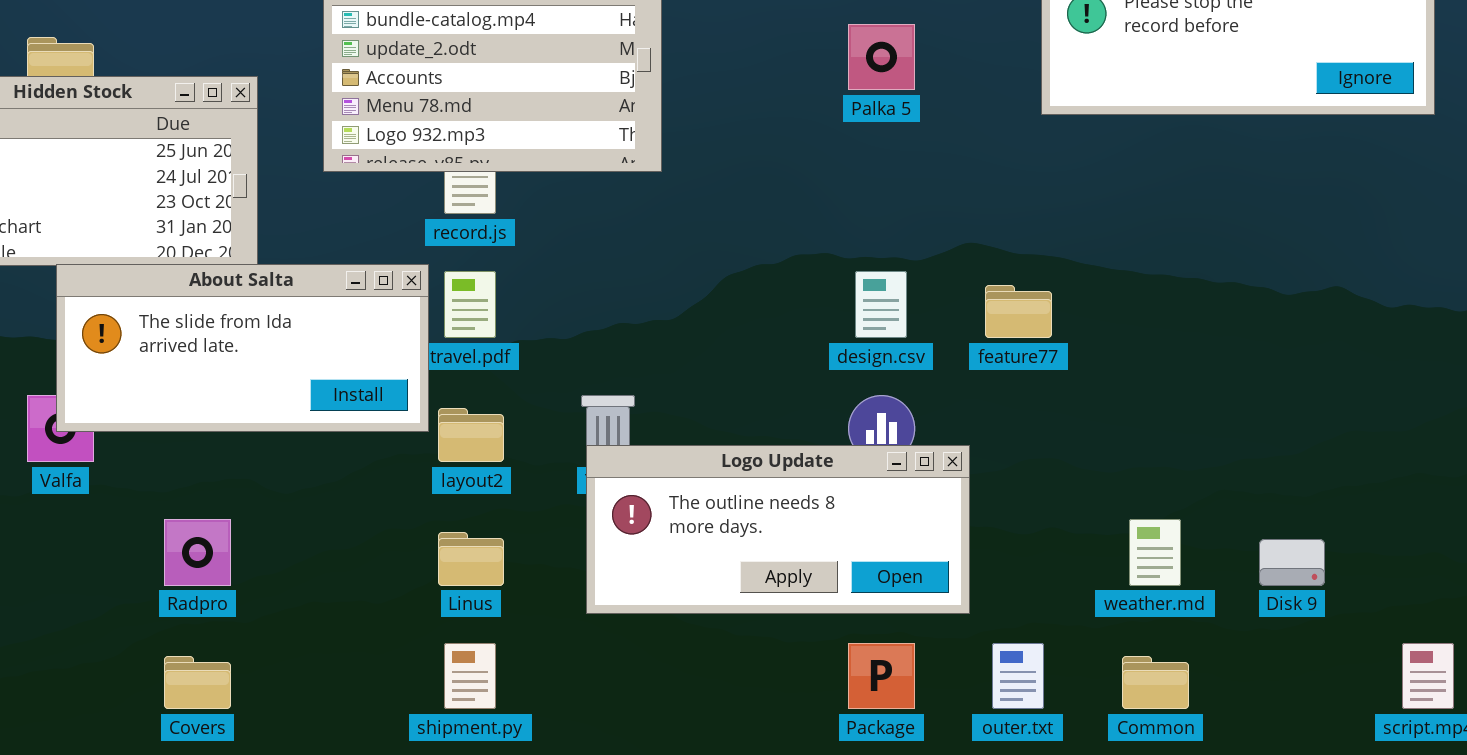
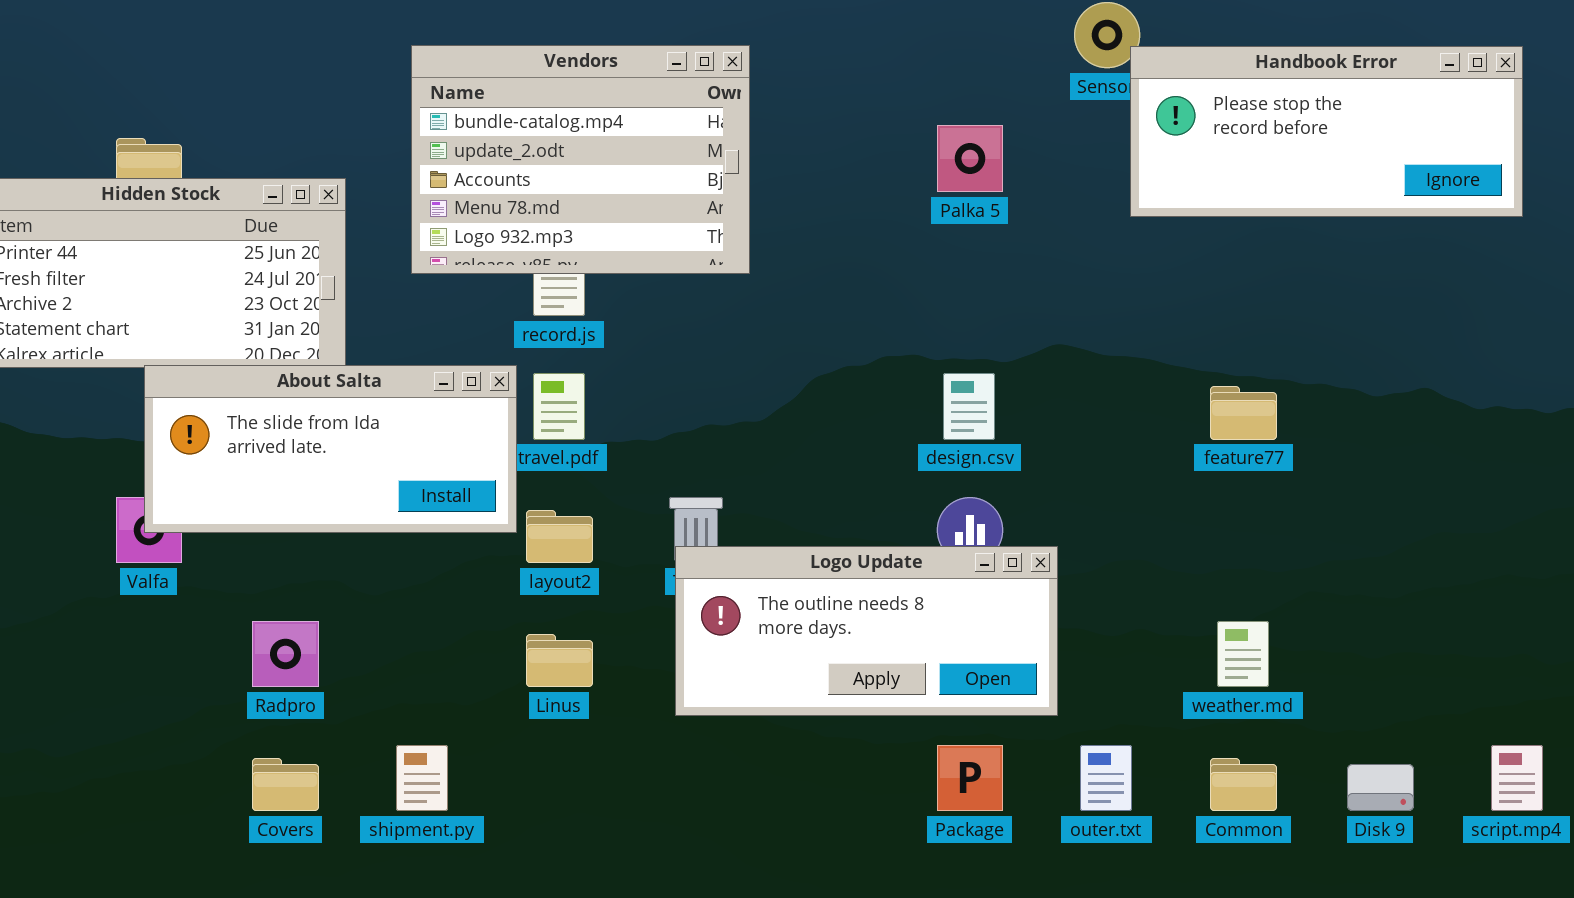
feature77: [985,285,1052,338] -> [1210,386,1277,440], moved
Disk 9: [1259,539,1325,586] -> [1347,764,1414,811], moved
shipment.py: [444,643,496,709] -> [396,745,448,811], moved

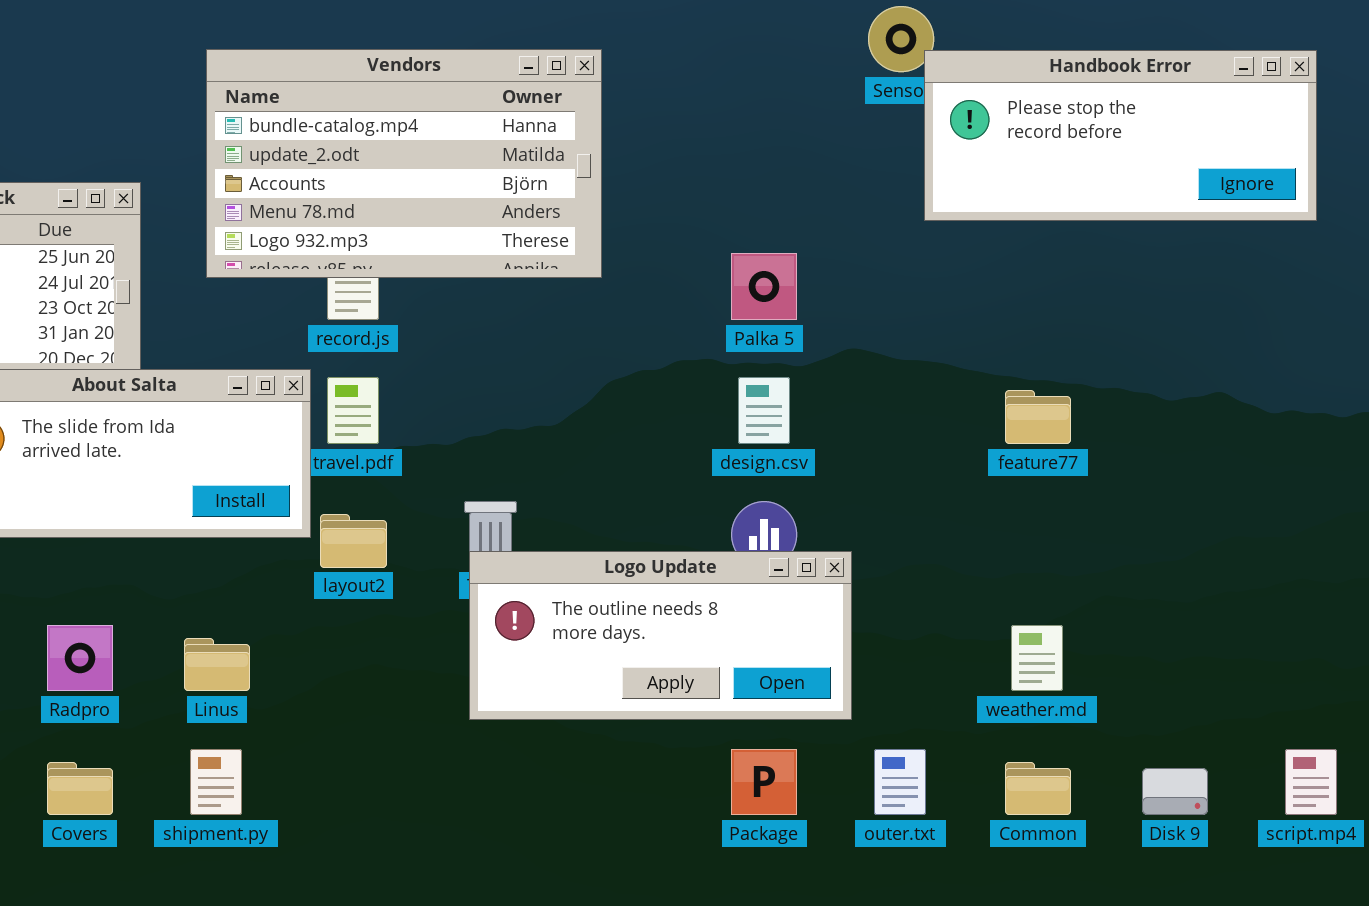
Vendors: [411,45,750,274] -> [206,49,602,278], resized
Palka 5: [937,125,1003,192] -> [731,253,797,320], moved
Linus: [526,634,593,687] -> [184,638,250,691], moved

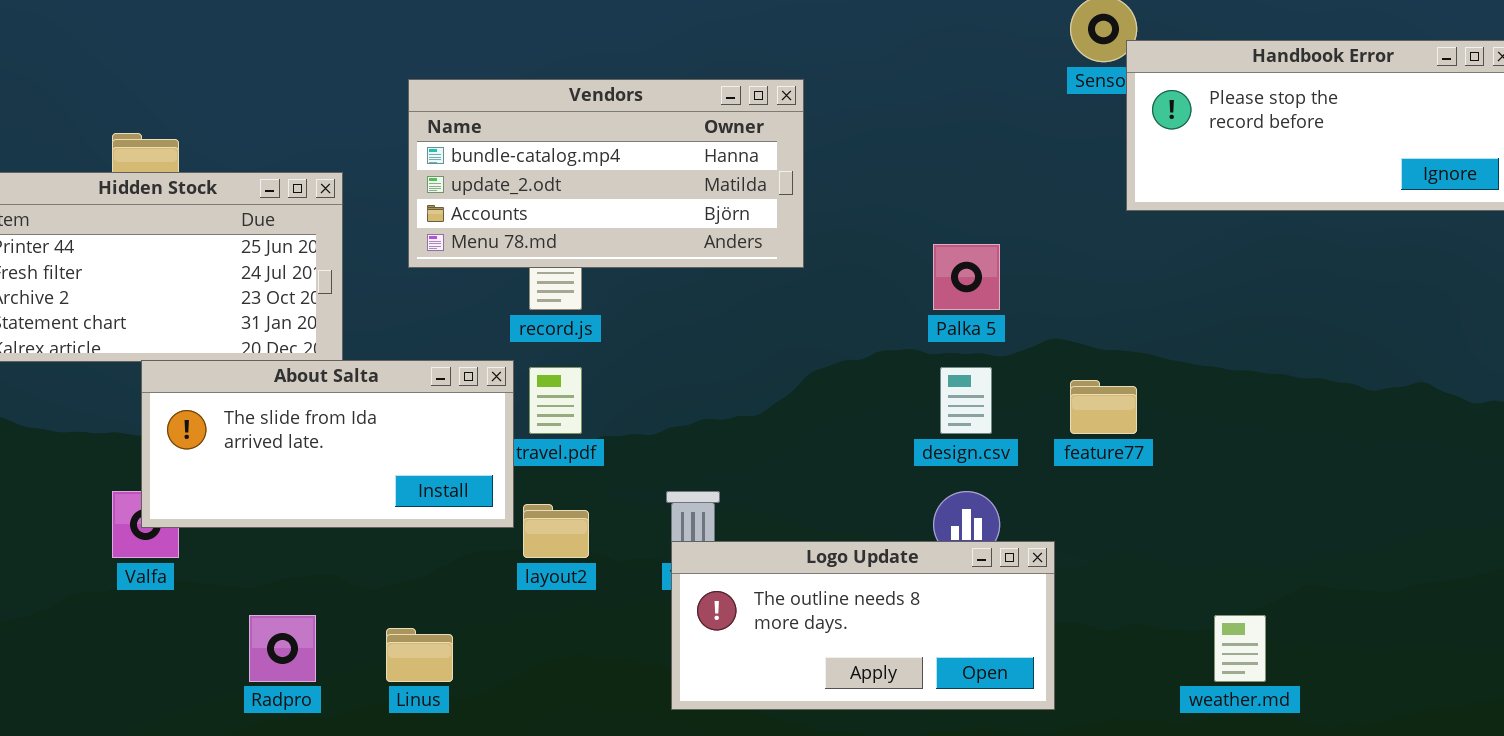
Vendors: [206,49,602,278] -> [408,79,804,268], resized
feature77: [1005,390,1071,444] -> [1070,380,1137,434], moved

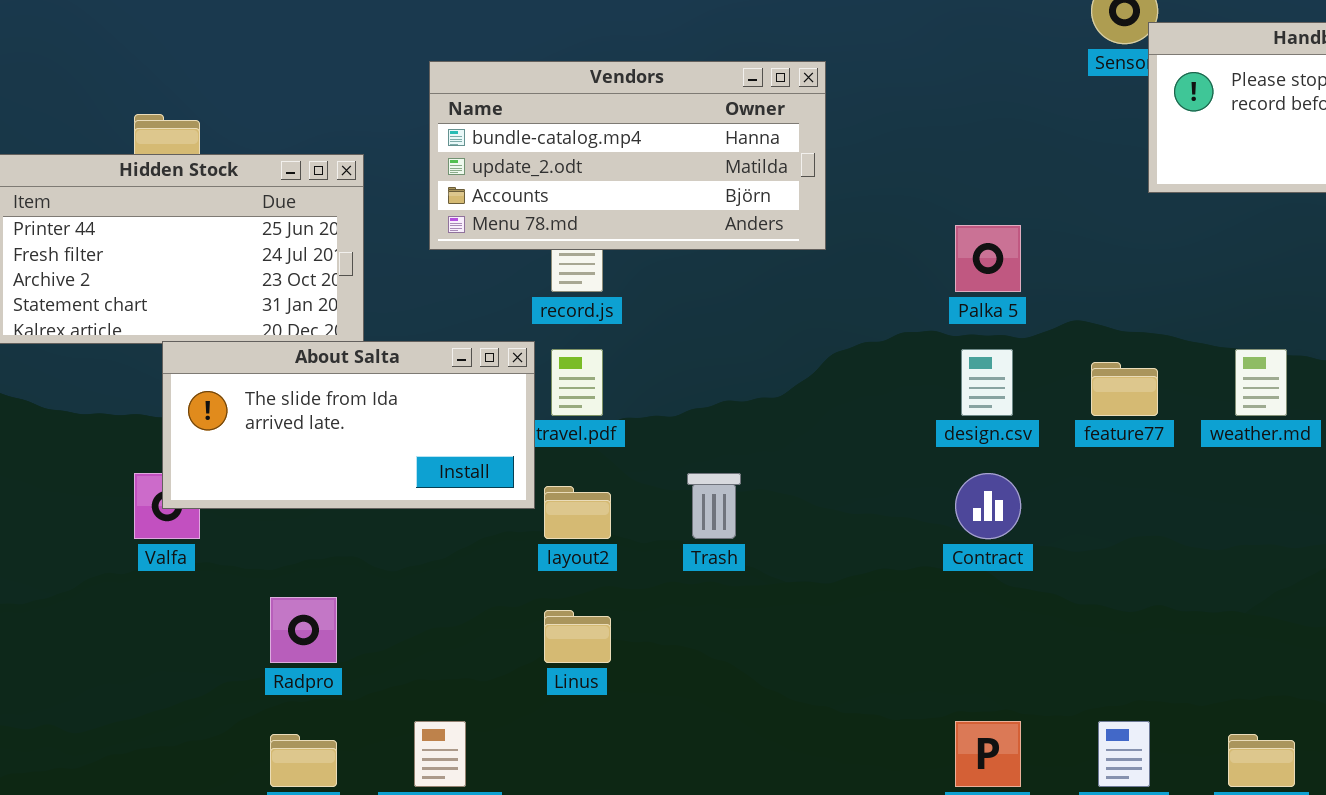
Logo Update: [671,541,1055,710] -> none, closed
weather.md: [1214,615,1266,682] -> [1235,349,1287,416], moved
Linus: [386,628,453,682] -> [544,610,611,663], moved

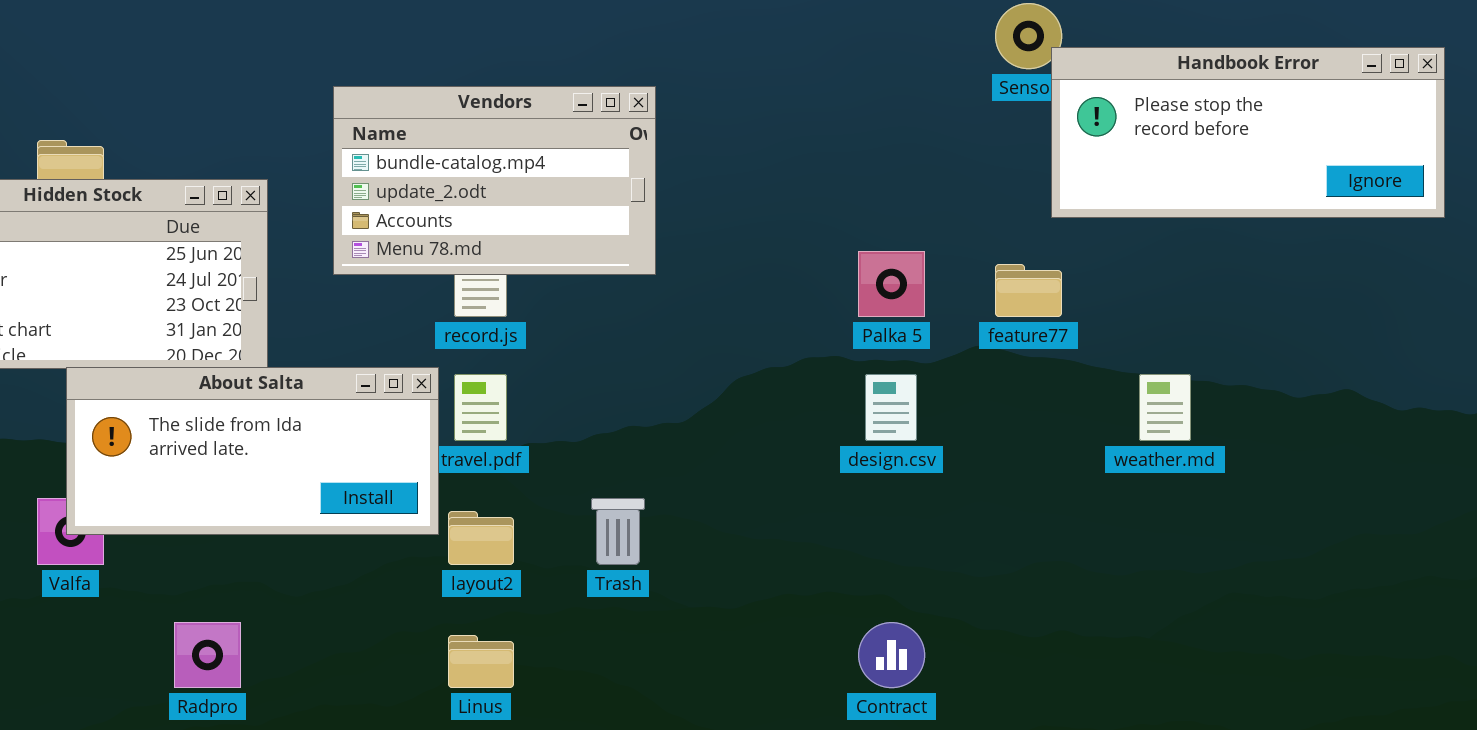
Vendors: [429,61,826,250] -> [333,86,656,275], resized
feature77: [1091,362,1158,416] -> [995,264,1062,317], moved
Contract: [955,473,1021,539] -> [858,622,925,688], moved

